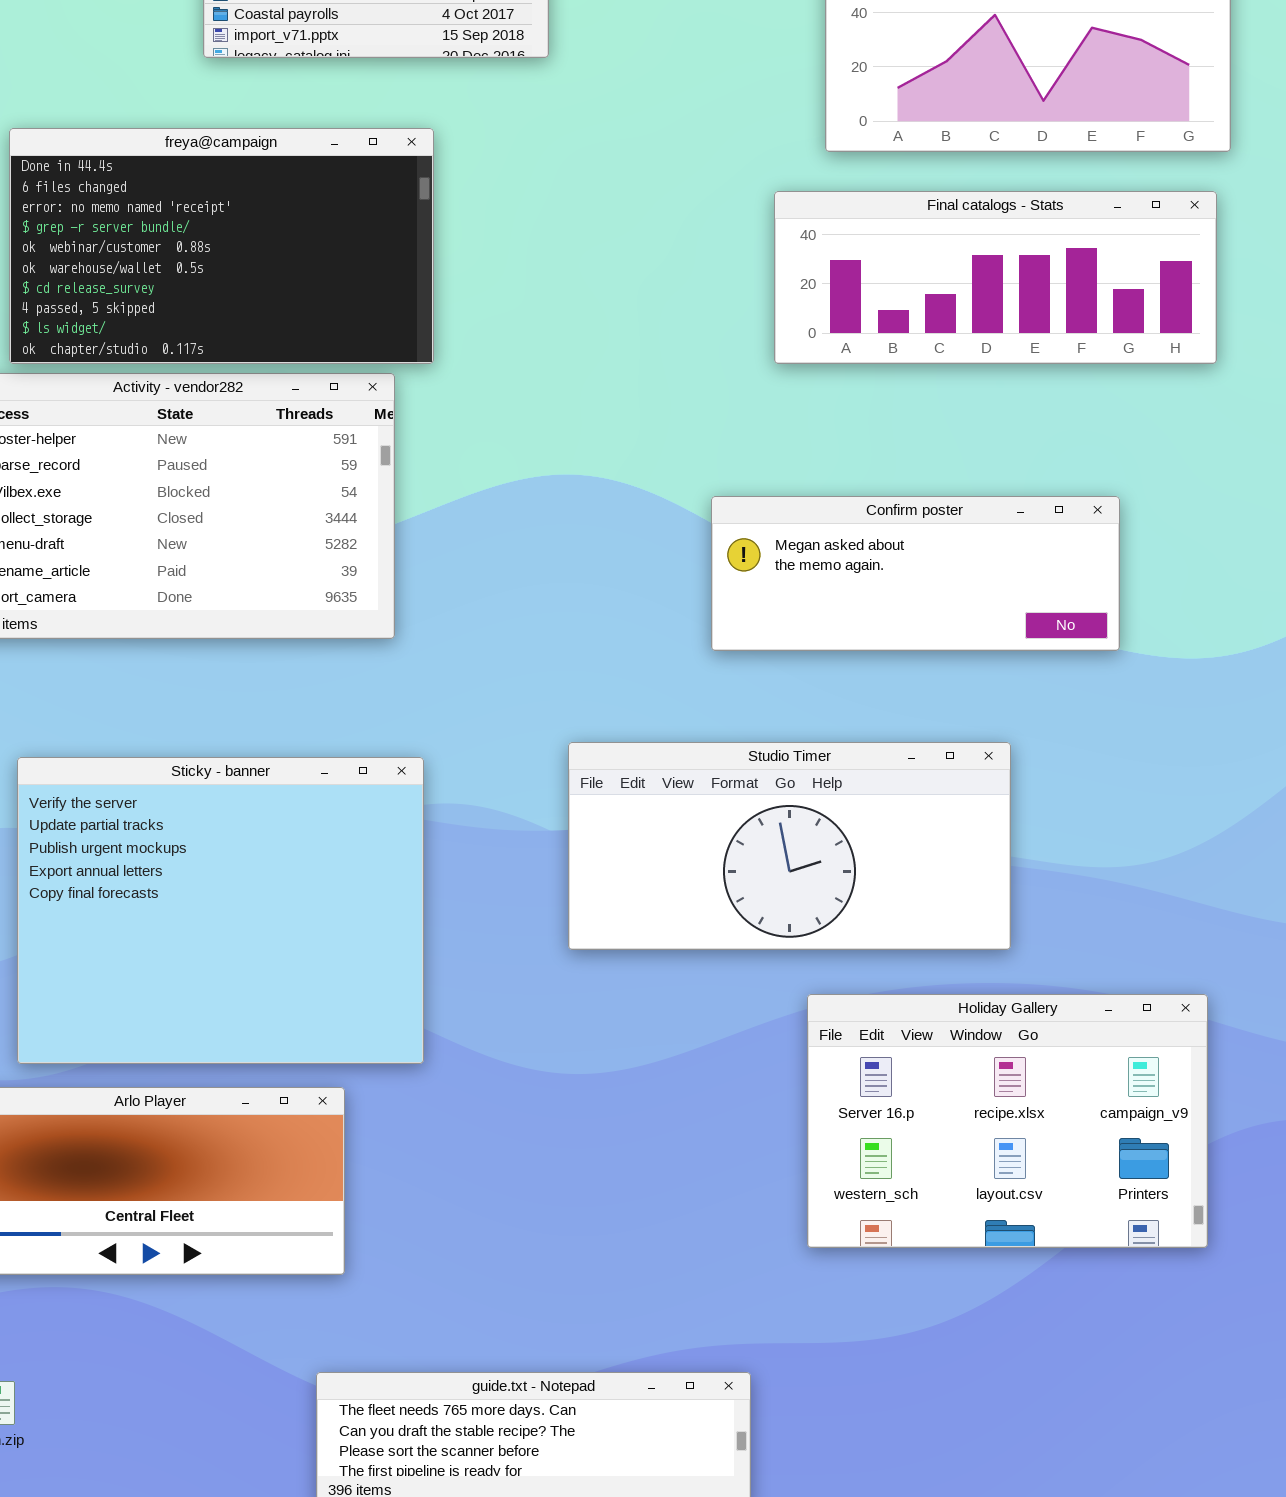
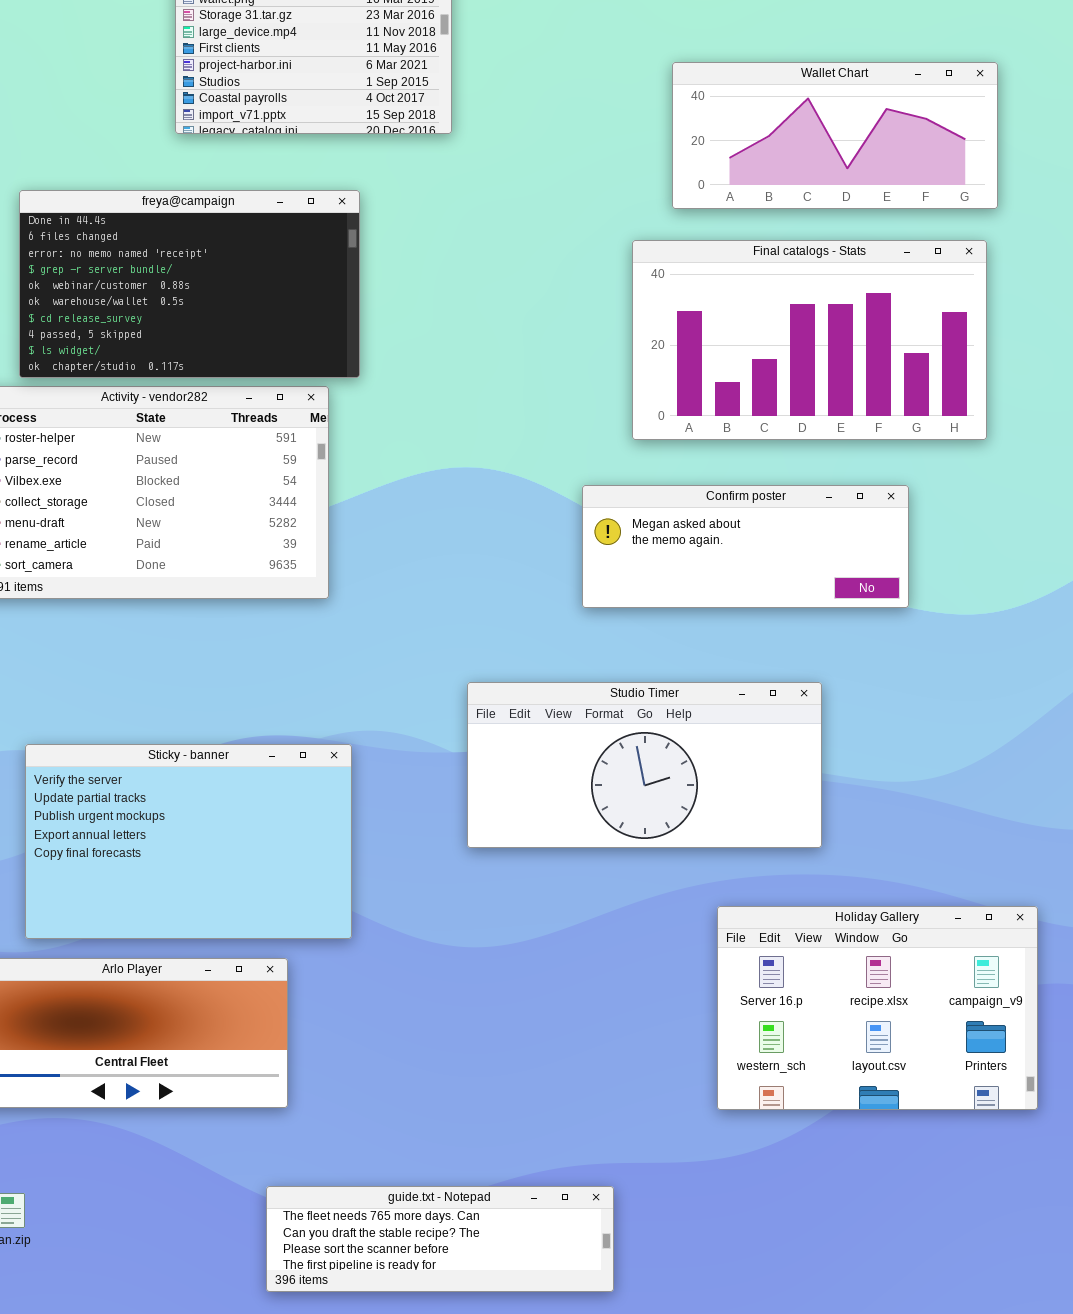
Final catalogs - Stats: [774,191,1217,364] -> [632,240,987,440], resized
Sticky - banner: [17,757,424,1064] -> [25,744,352,939], resized
Holiday Gallery: [807,994,1208,1248] -> [717,906,1038,1110], moved

